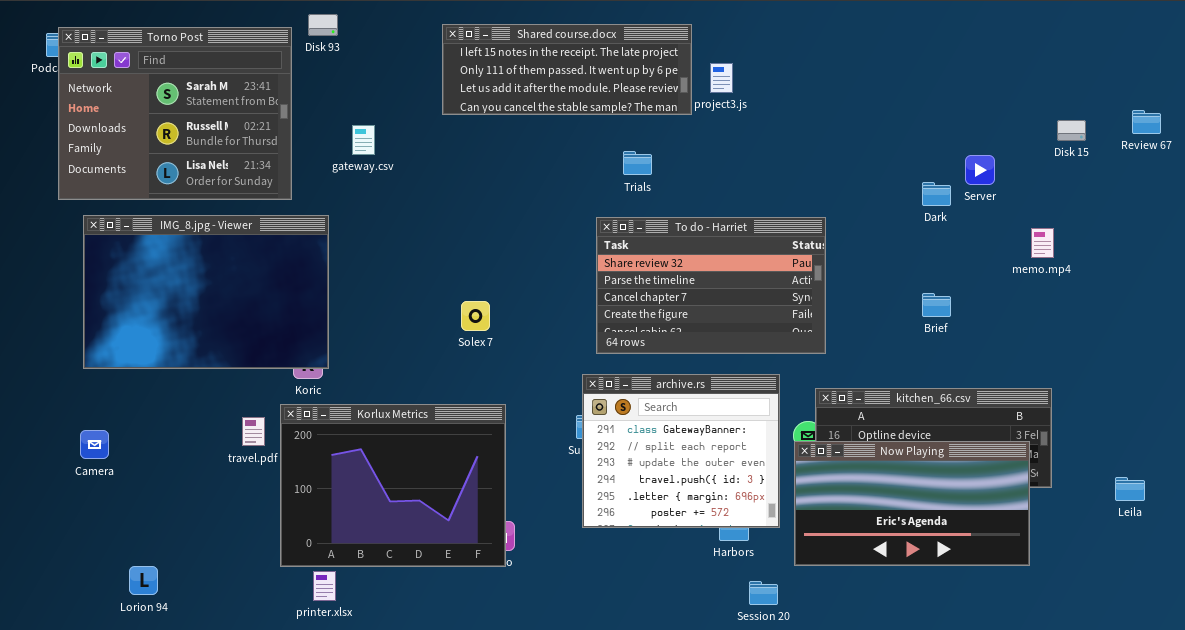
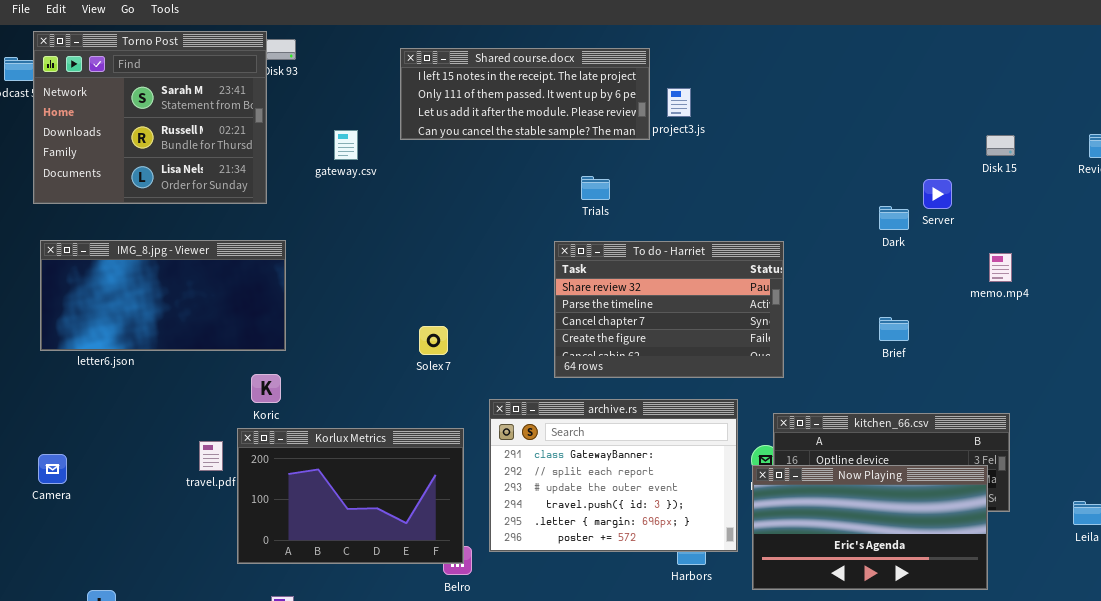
Torno Post: [58,27,292,200] -> [33,31,267,204], moved
Disk 15: [1057,120,1086,141] -> [986,135,1015,156], moved
gateway.csv: [352,125,375,155] -> [334,130,358,160], moved
IMG_8.jpg - Viewer: [83,215,329,369] -> [40,240,286,351], resized
archive.rs: [582,374,780,528] -> [489,399,738,552], resized
Korlux Metrics: [280,404,506,567] -> [237,428,464,564], resized

